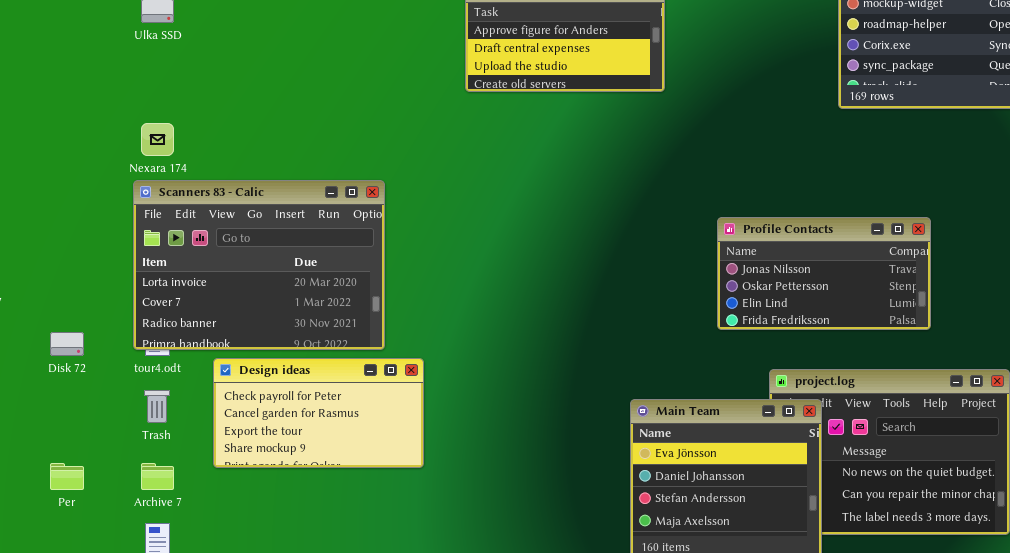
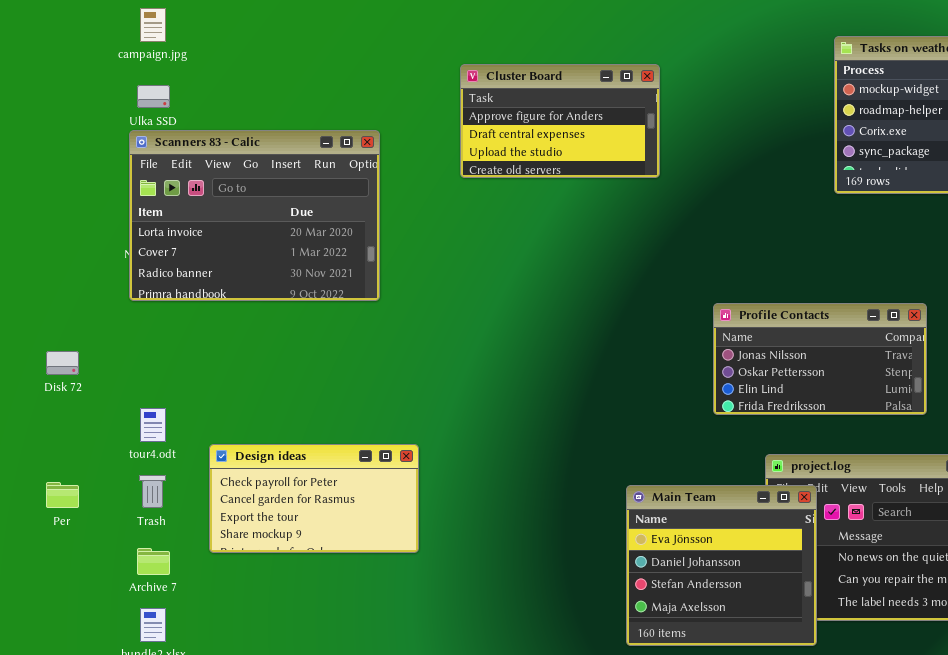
Scanners 83 - Calic: [133,180,385,350] -> [129,130,380,301], moved
Disk 72: [50,332,84,356] -> [46,351,79,375], moved
Per: [50,463,84,490] -> [46,482,79,508], moved

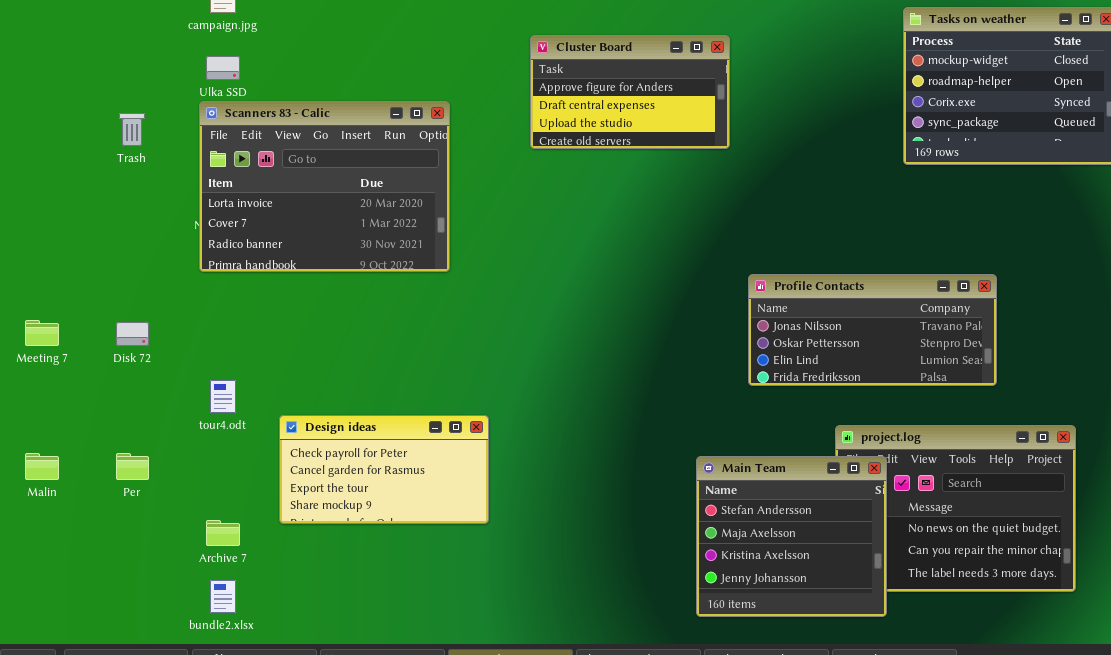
Profile Contacts: [713,303,927,415] -> [748,274,997,386], resized
Trash: [139,475,166,508] -> [119,113,145,146], moved
Main Team: [626,485,817,646] -> [696,456,887,617], scrolled down 2 rows

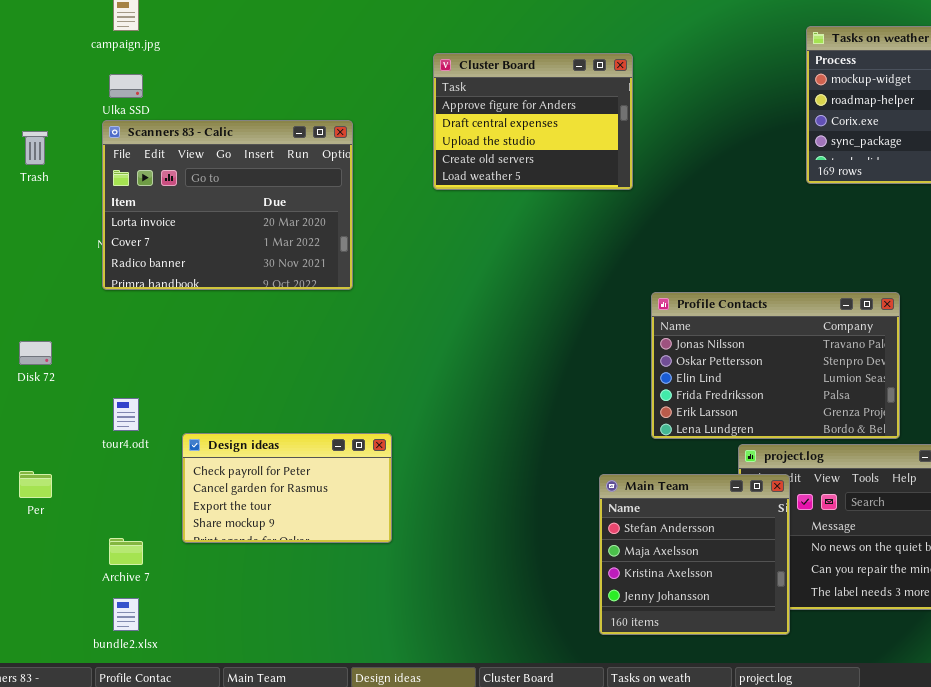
Cluster Board: [530,35,730,149] -> [433,53,633,190], resized
Profile Contacts: [748,274,997,386] -> [651,292,900,439], resized

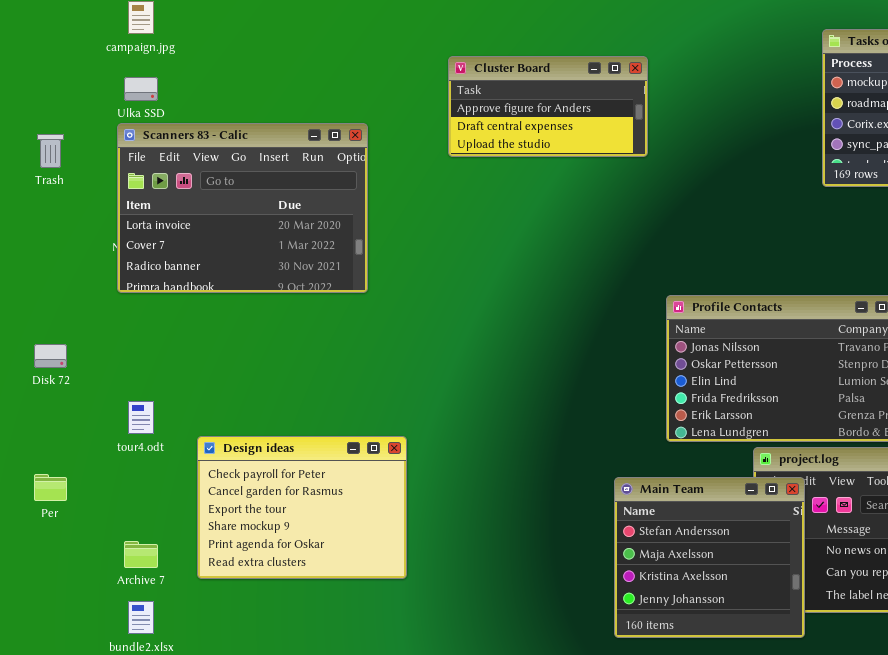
Cluster Board: [433,53,633,190] -> [448,56,648,157], resized
Design ideas: [182,433,392,543] -> [197,436,407,579], resized

